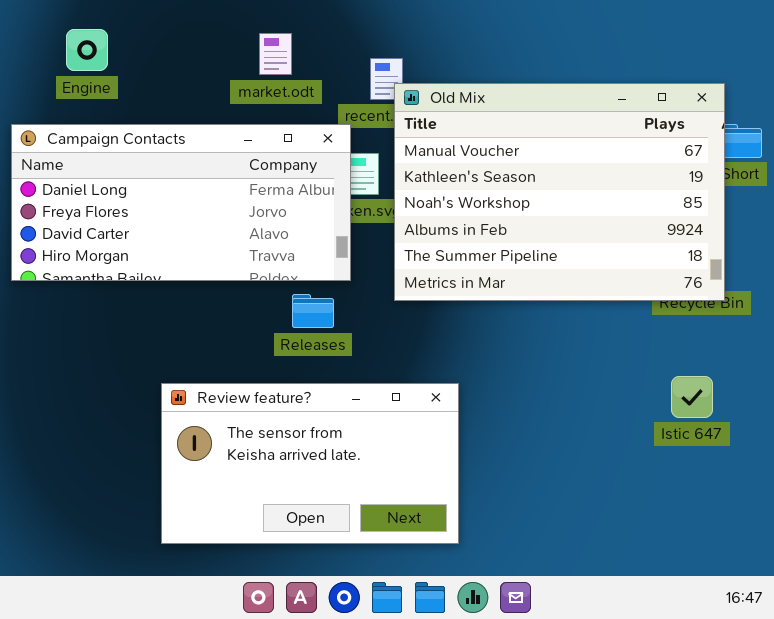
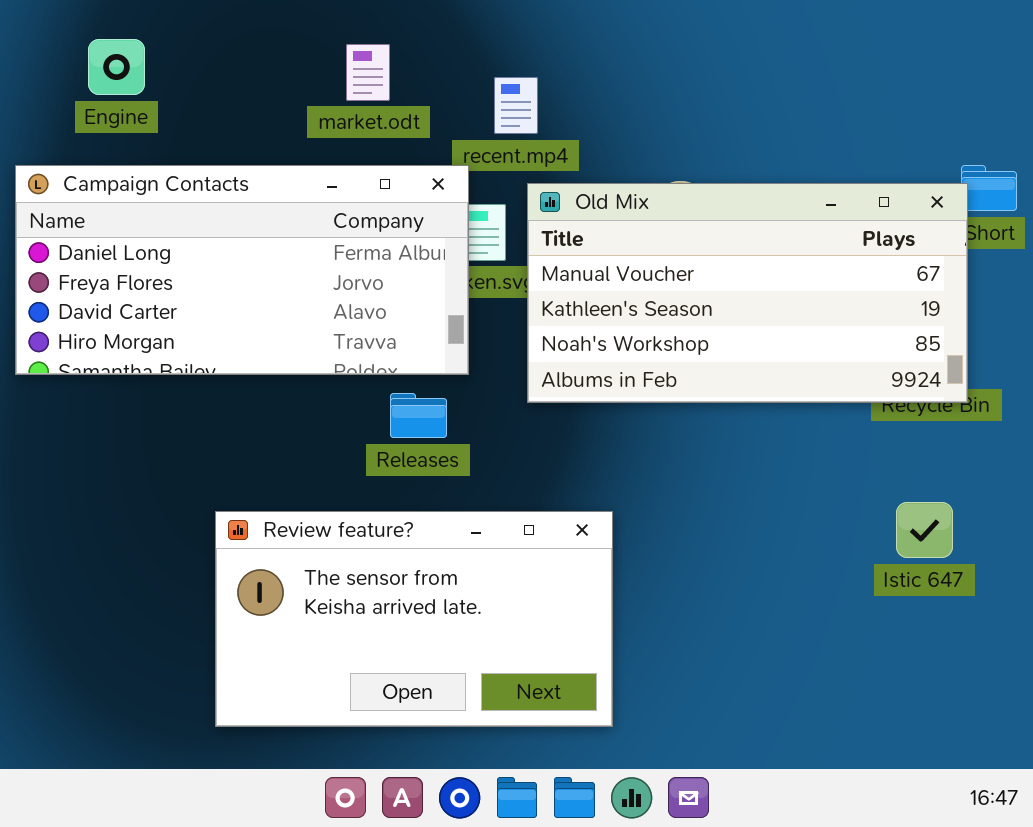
Old Mix: [394,83,725,301] -> [527,183,968,403], resized

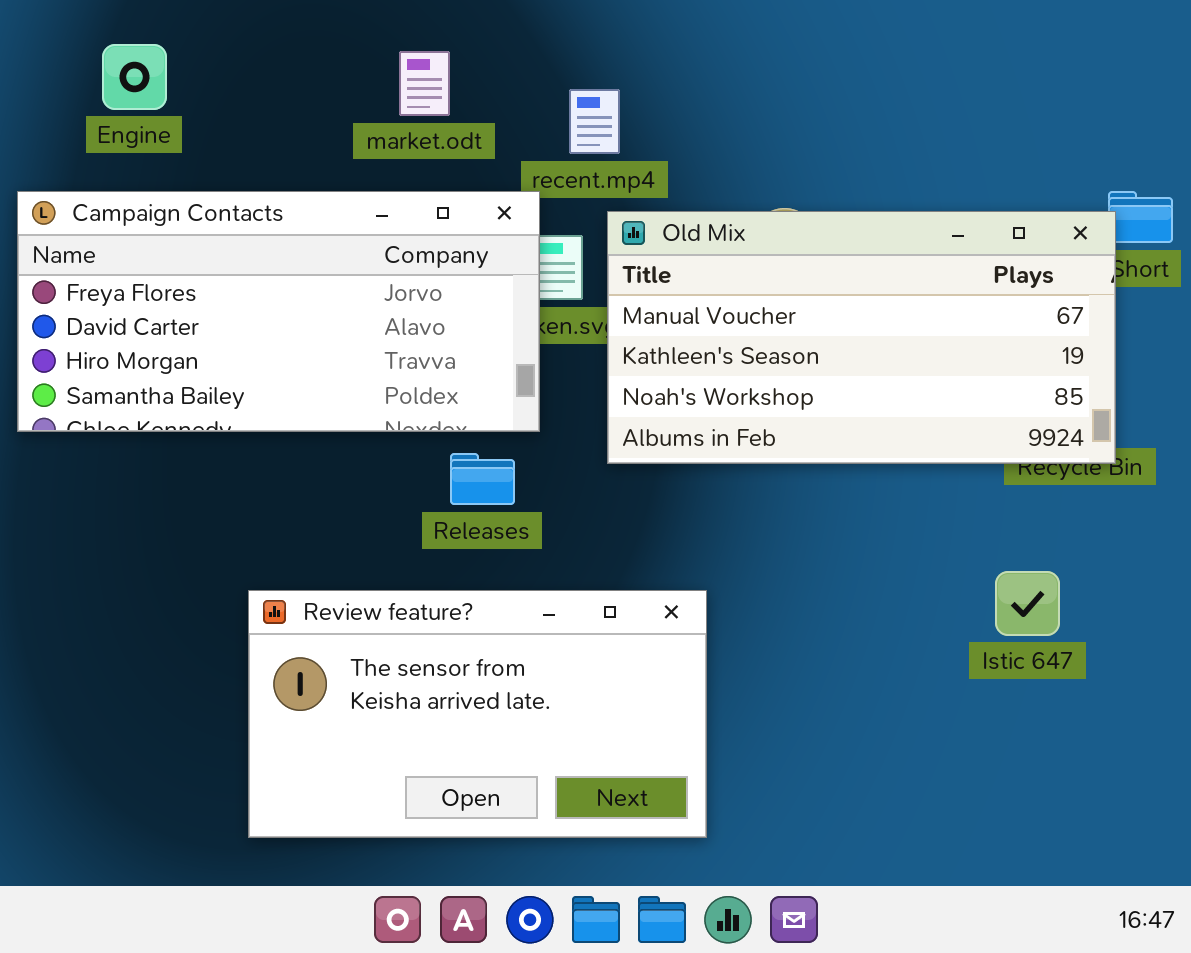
Campaign Contacts: [15,165,469,375] -> [17,191,540,432], scrolled down 1 row
Istic 647: [896,502,953,558] -> [995,571,1060,636], moved

